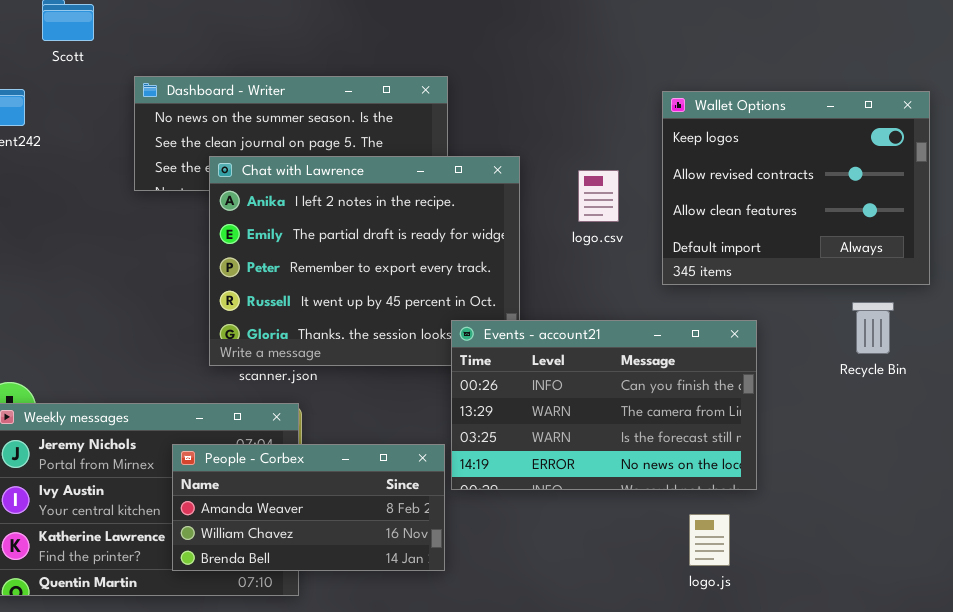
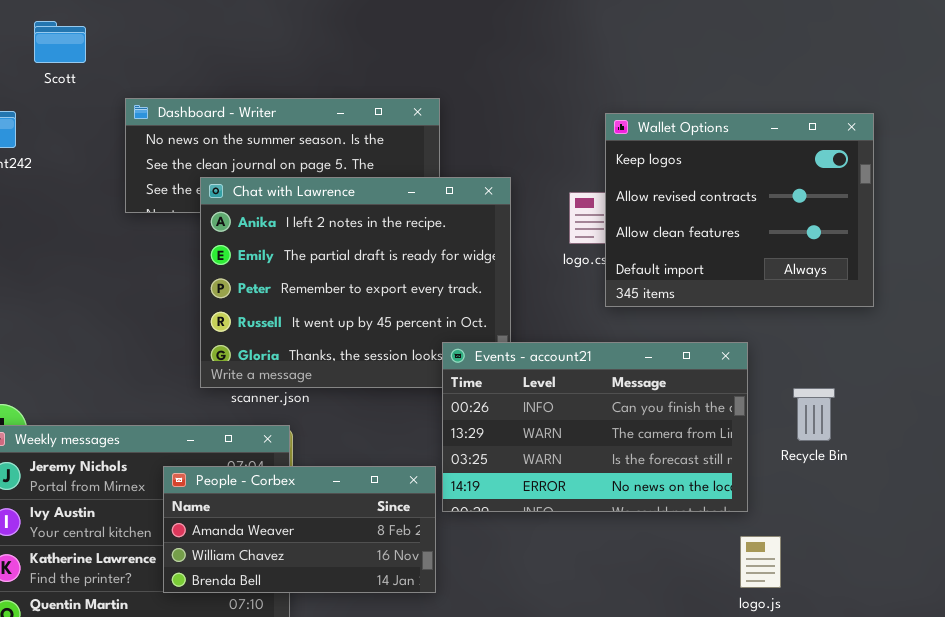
Wallet Options: [662,91,930,285] -> [605,113,874,307], moved
Recycle Bin: [852,302,894,354] -> [793,388,835,441], moved
logo.js: [689,514,730,566] -> [740,536,781,588], moved

